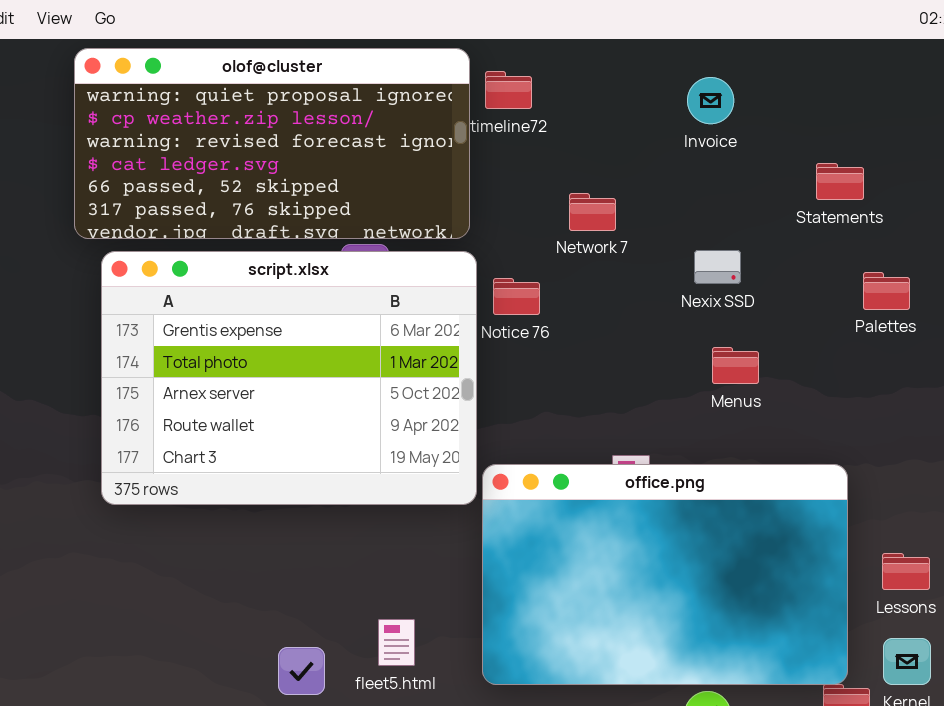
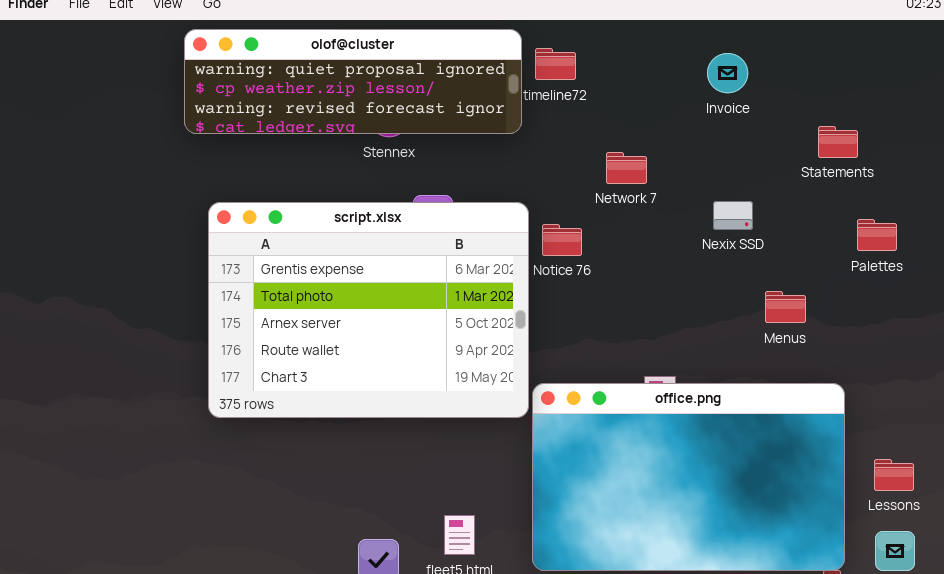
olof@cluster: [74,48,470,239] -> [184,29,522,134], resized
Menus: [712,347,759,384] -> [765,291,806,323], moved

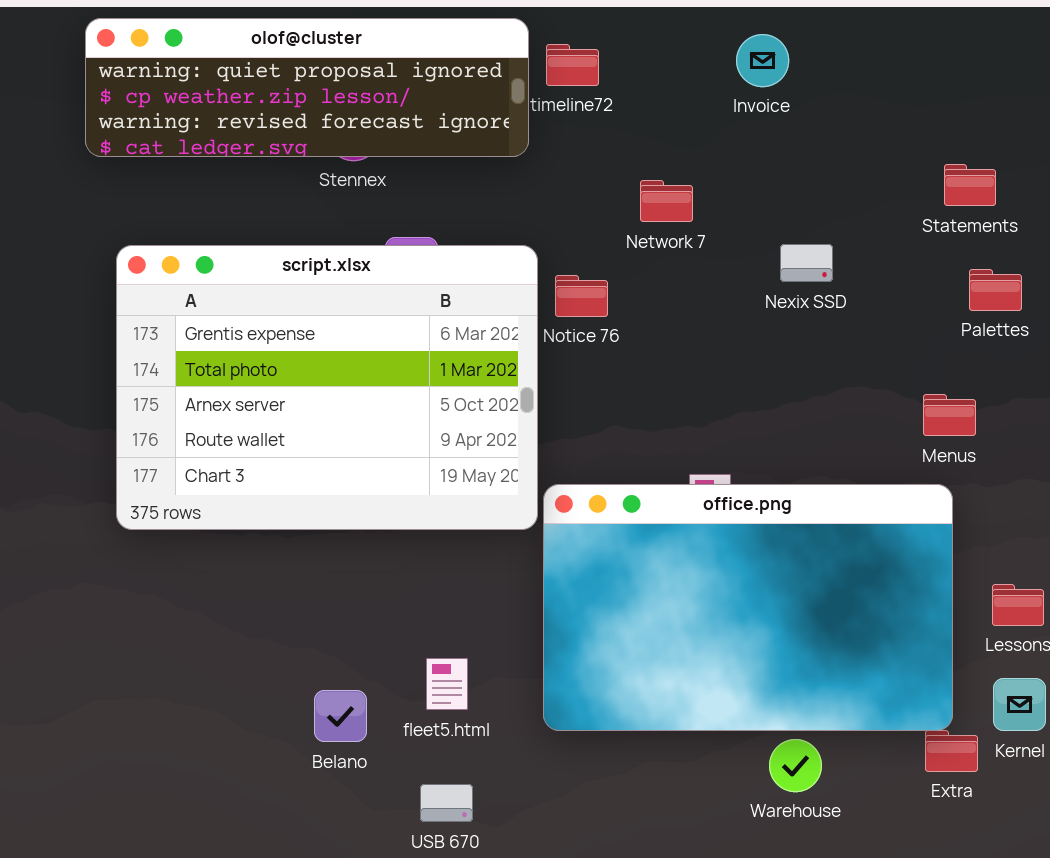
Invoice: [707,53,748,93] -> [736,34,789,87], moved
Statements: [818,126,858,158] -> [944,164,996,206], moved
Menus: [765,291,806,323] -> [923,394,976,436], moved

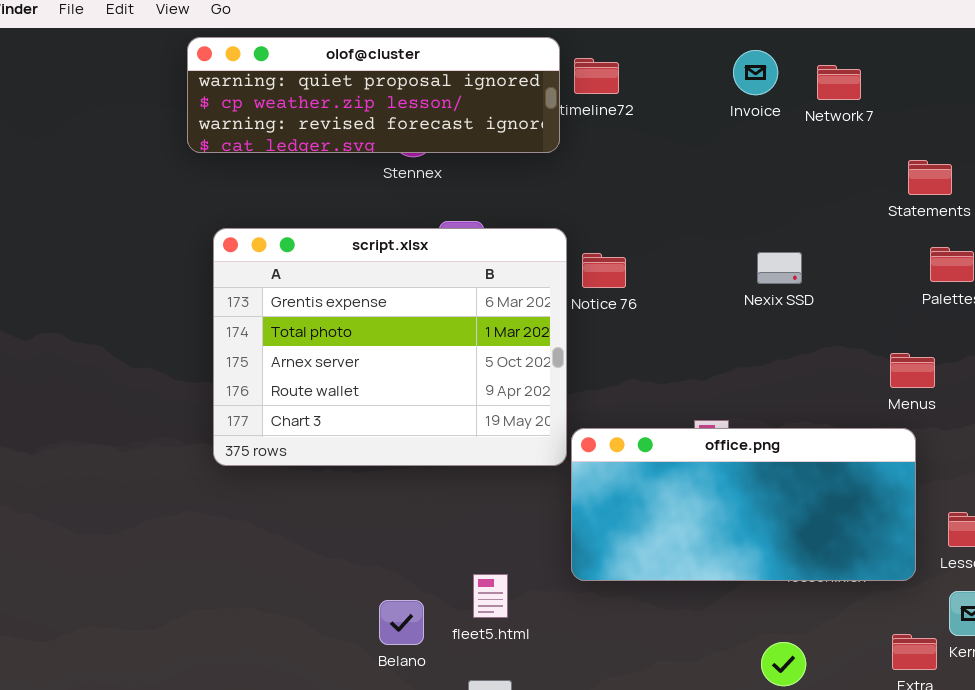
Network 7: [640,180,693,222] -> [817,65,861,100], moved
Nexix SSD: [780,244,833,282] -> [757,252,802,284], moved
office.png: [543,484,953,731] -> [571,428,916,581], resized

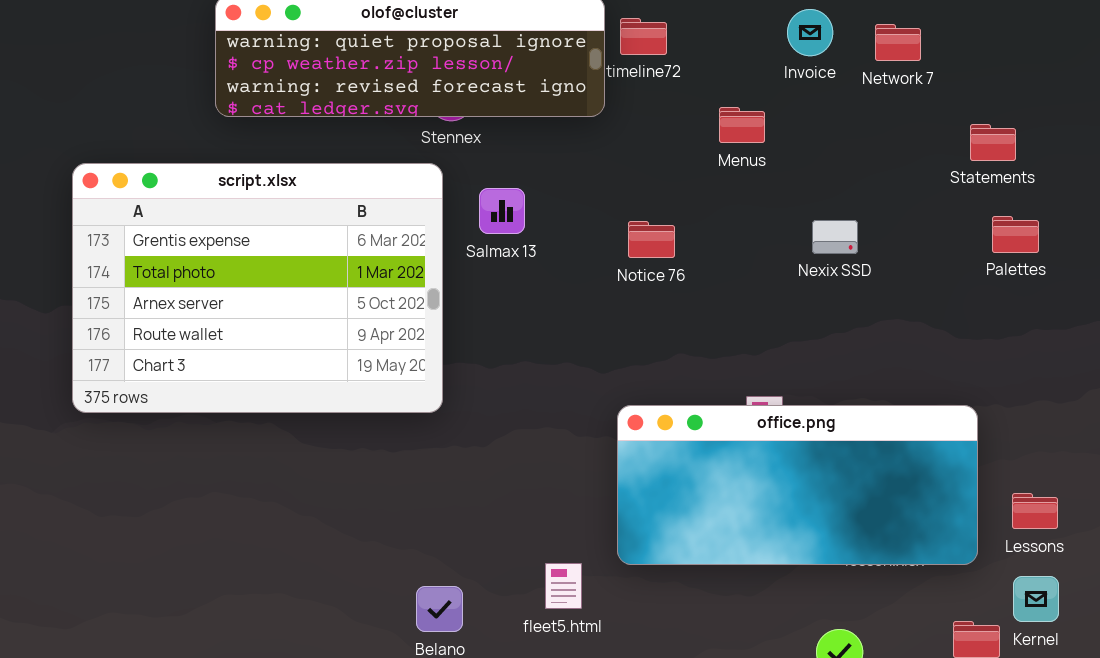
script.xlsx: [213,228,567,466] -> [72,163,443,413], moved
Menus: [890,353,935,388] -> [719,107,765,143], moved
fleet5.html: [473,574,508,618] -> [545,563,582,609], moved

